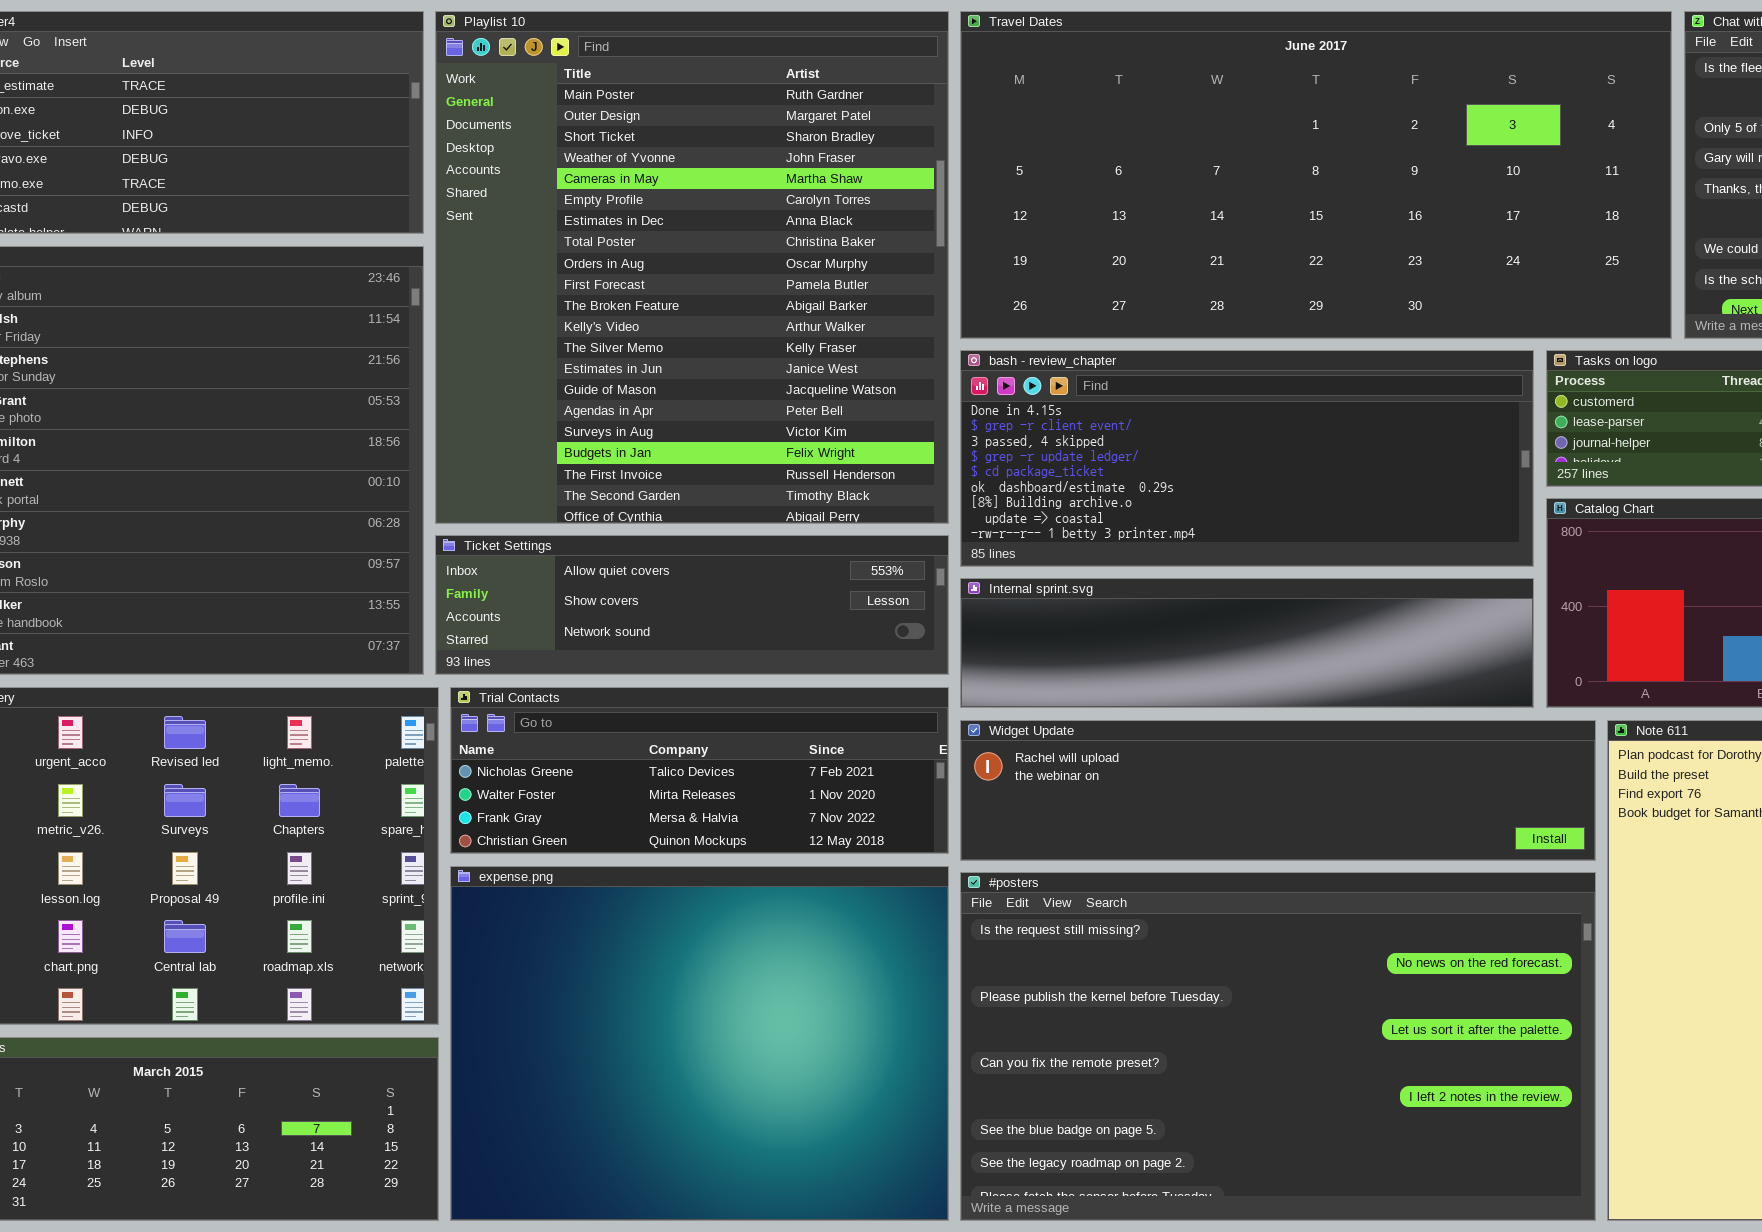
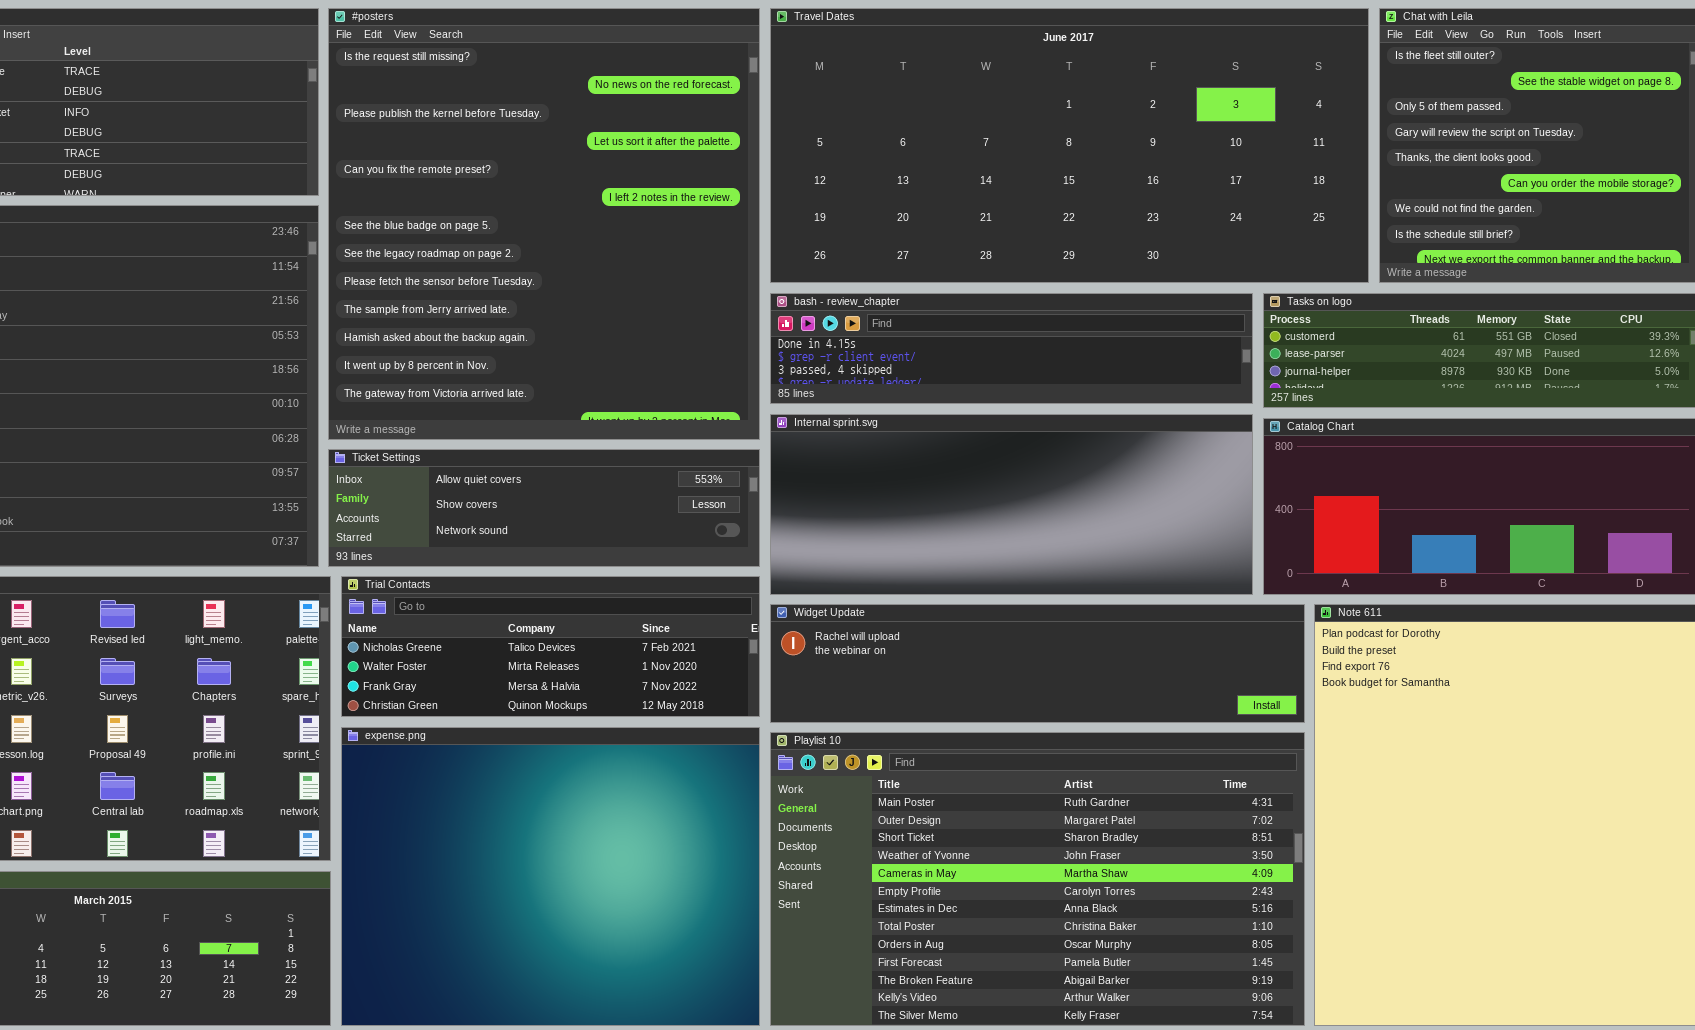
Playlist 10: [435,11,949,524] -> [770,732,1305,1026], moved, resized
bash - review_chapter: [960,350,1534,567] -> [770,293,1253,404], resized
Internal sprint.svg: [960,578,1534,708] -> [770,414,1253,595], resized
#posters: [960,872,1596,1221] -> [328,8,760,440], moved, resized

